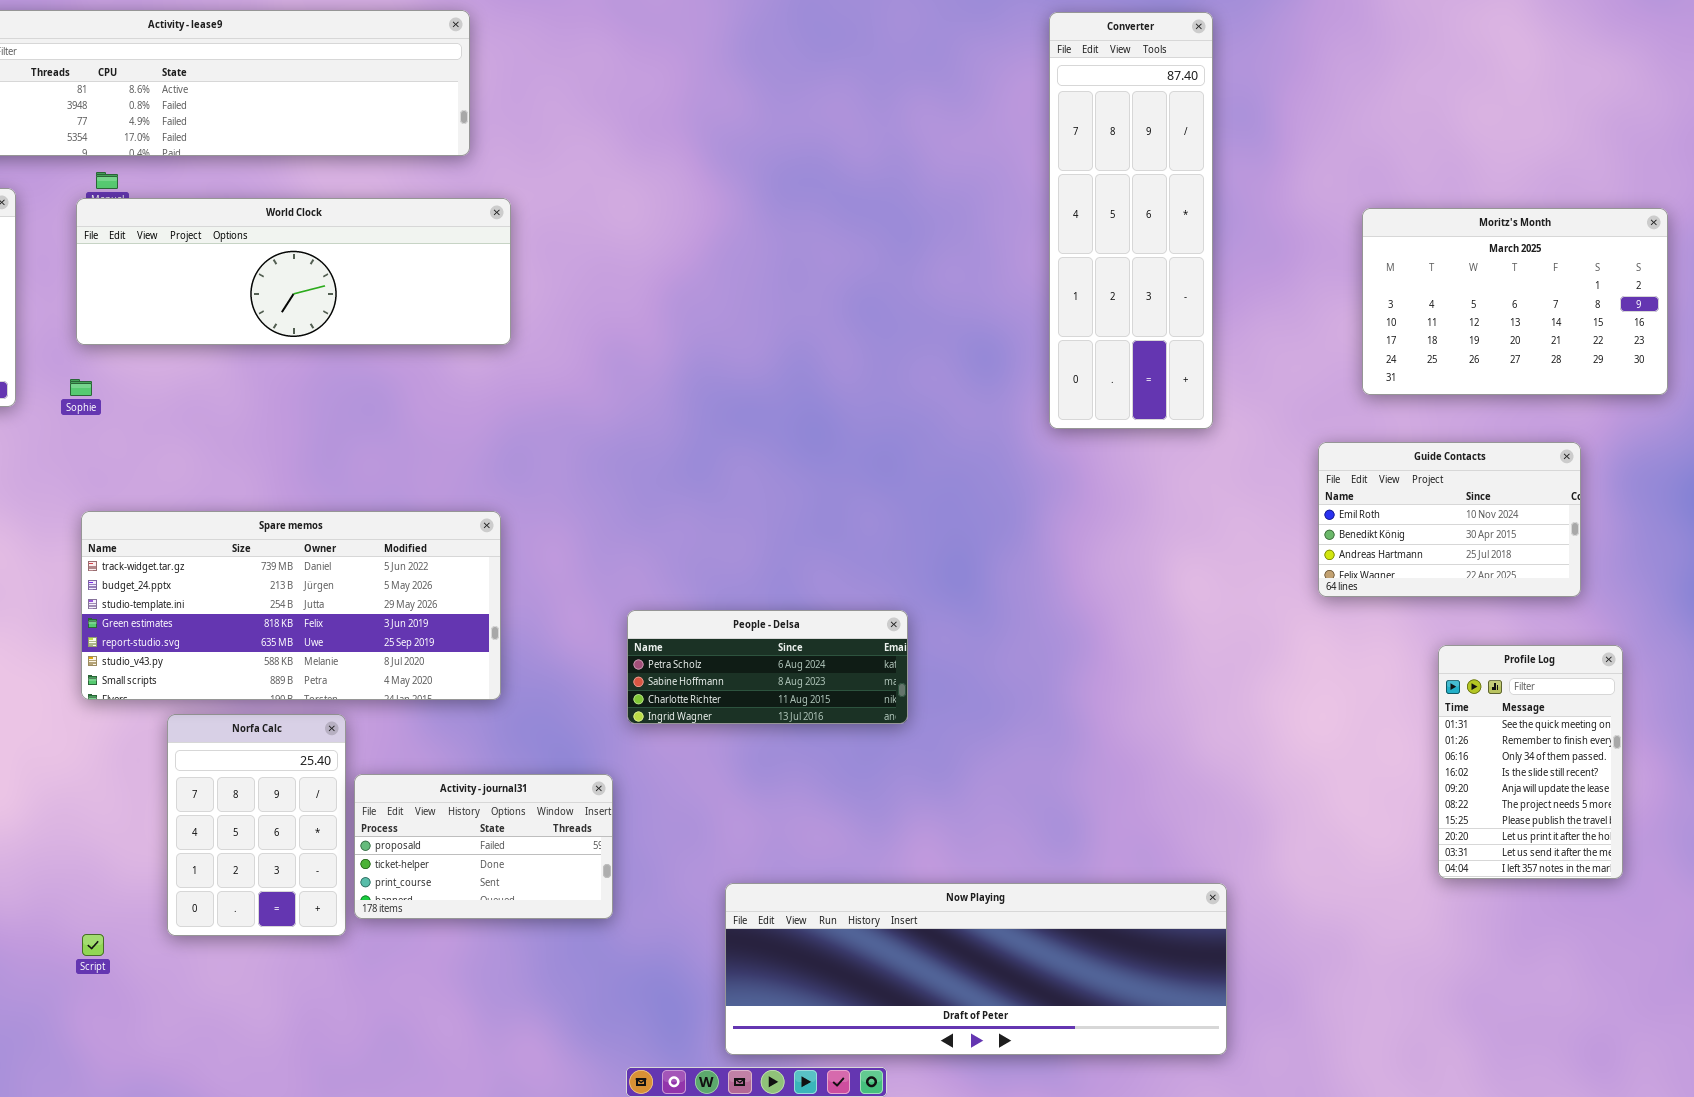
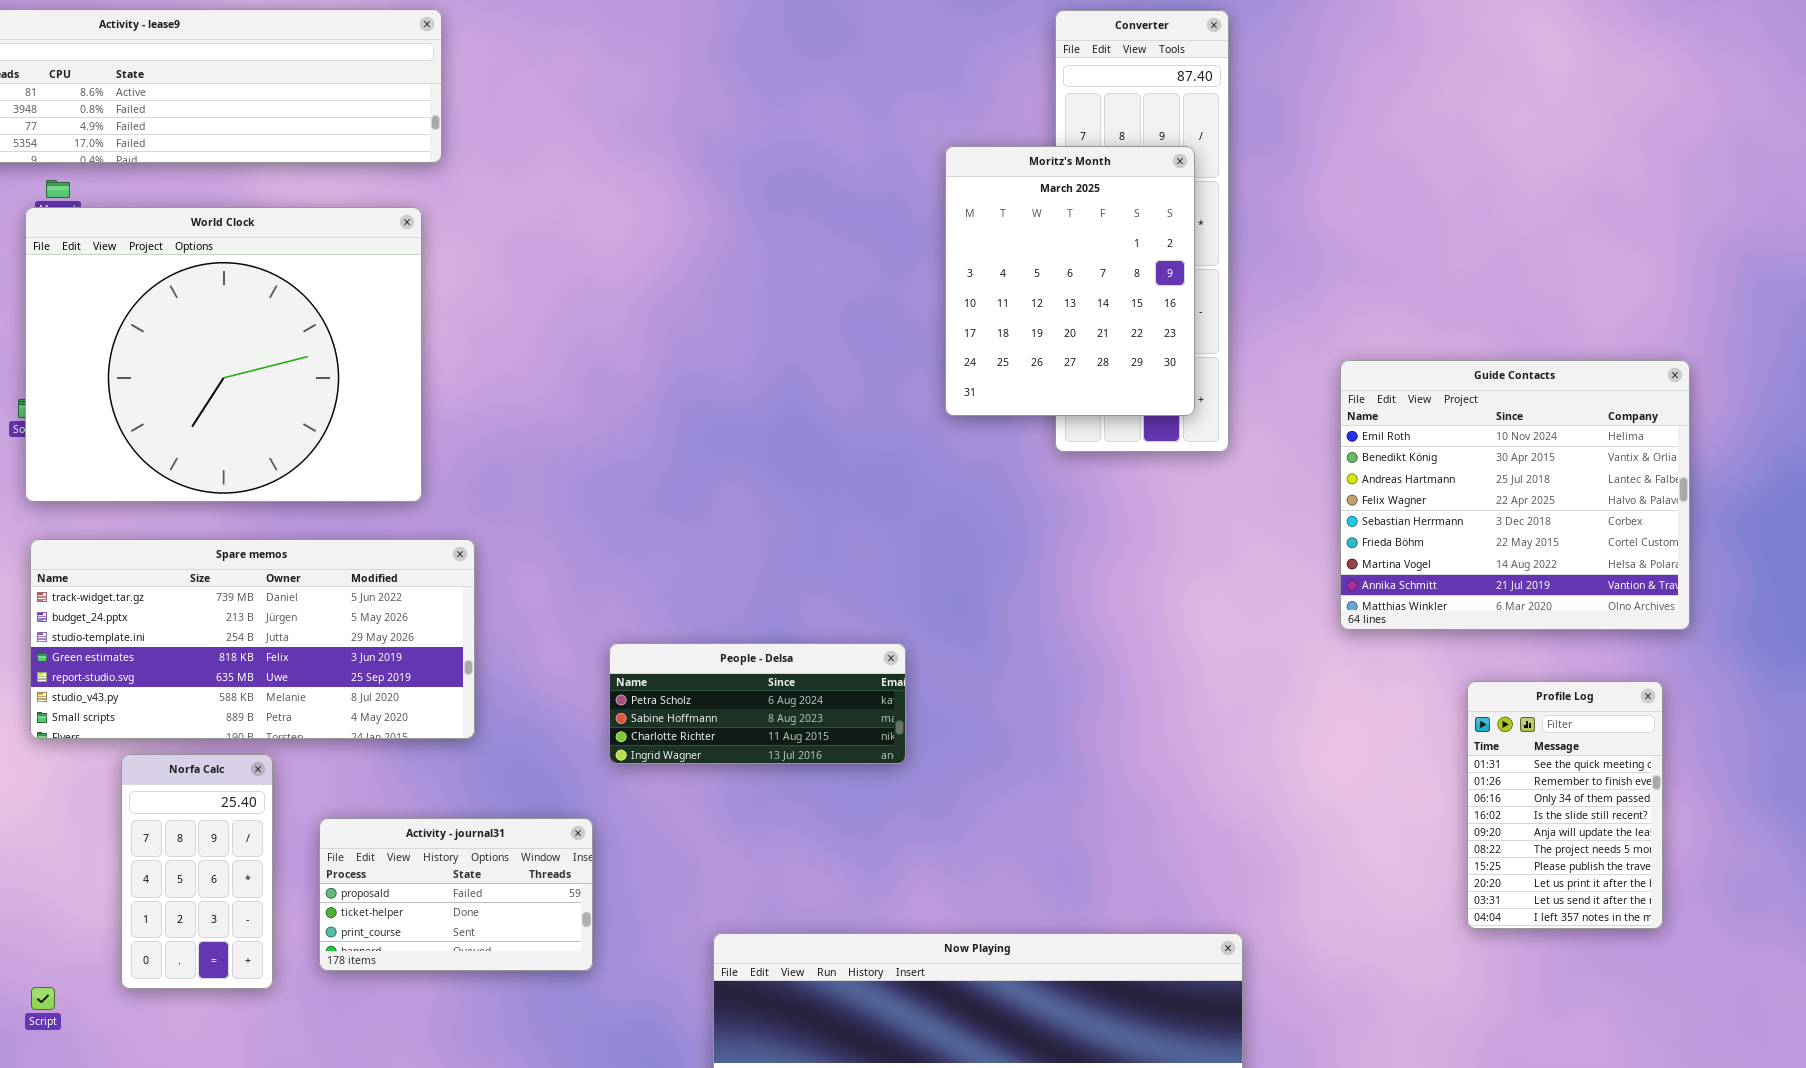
World Clock: [76,198,511,345] -> [25,207,422,502], resized
Moritz's Month: [1362,208,1668,395] -> [945,146,1195,416], moved, resized
Guide Contacts: [1318,442,1581,597] -> [1340,360,1690,630], resized
Norfa Calc: [167,714,346,936] -> [121,754,273,989], resized

